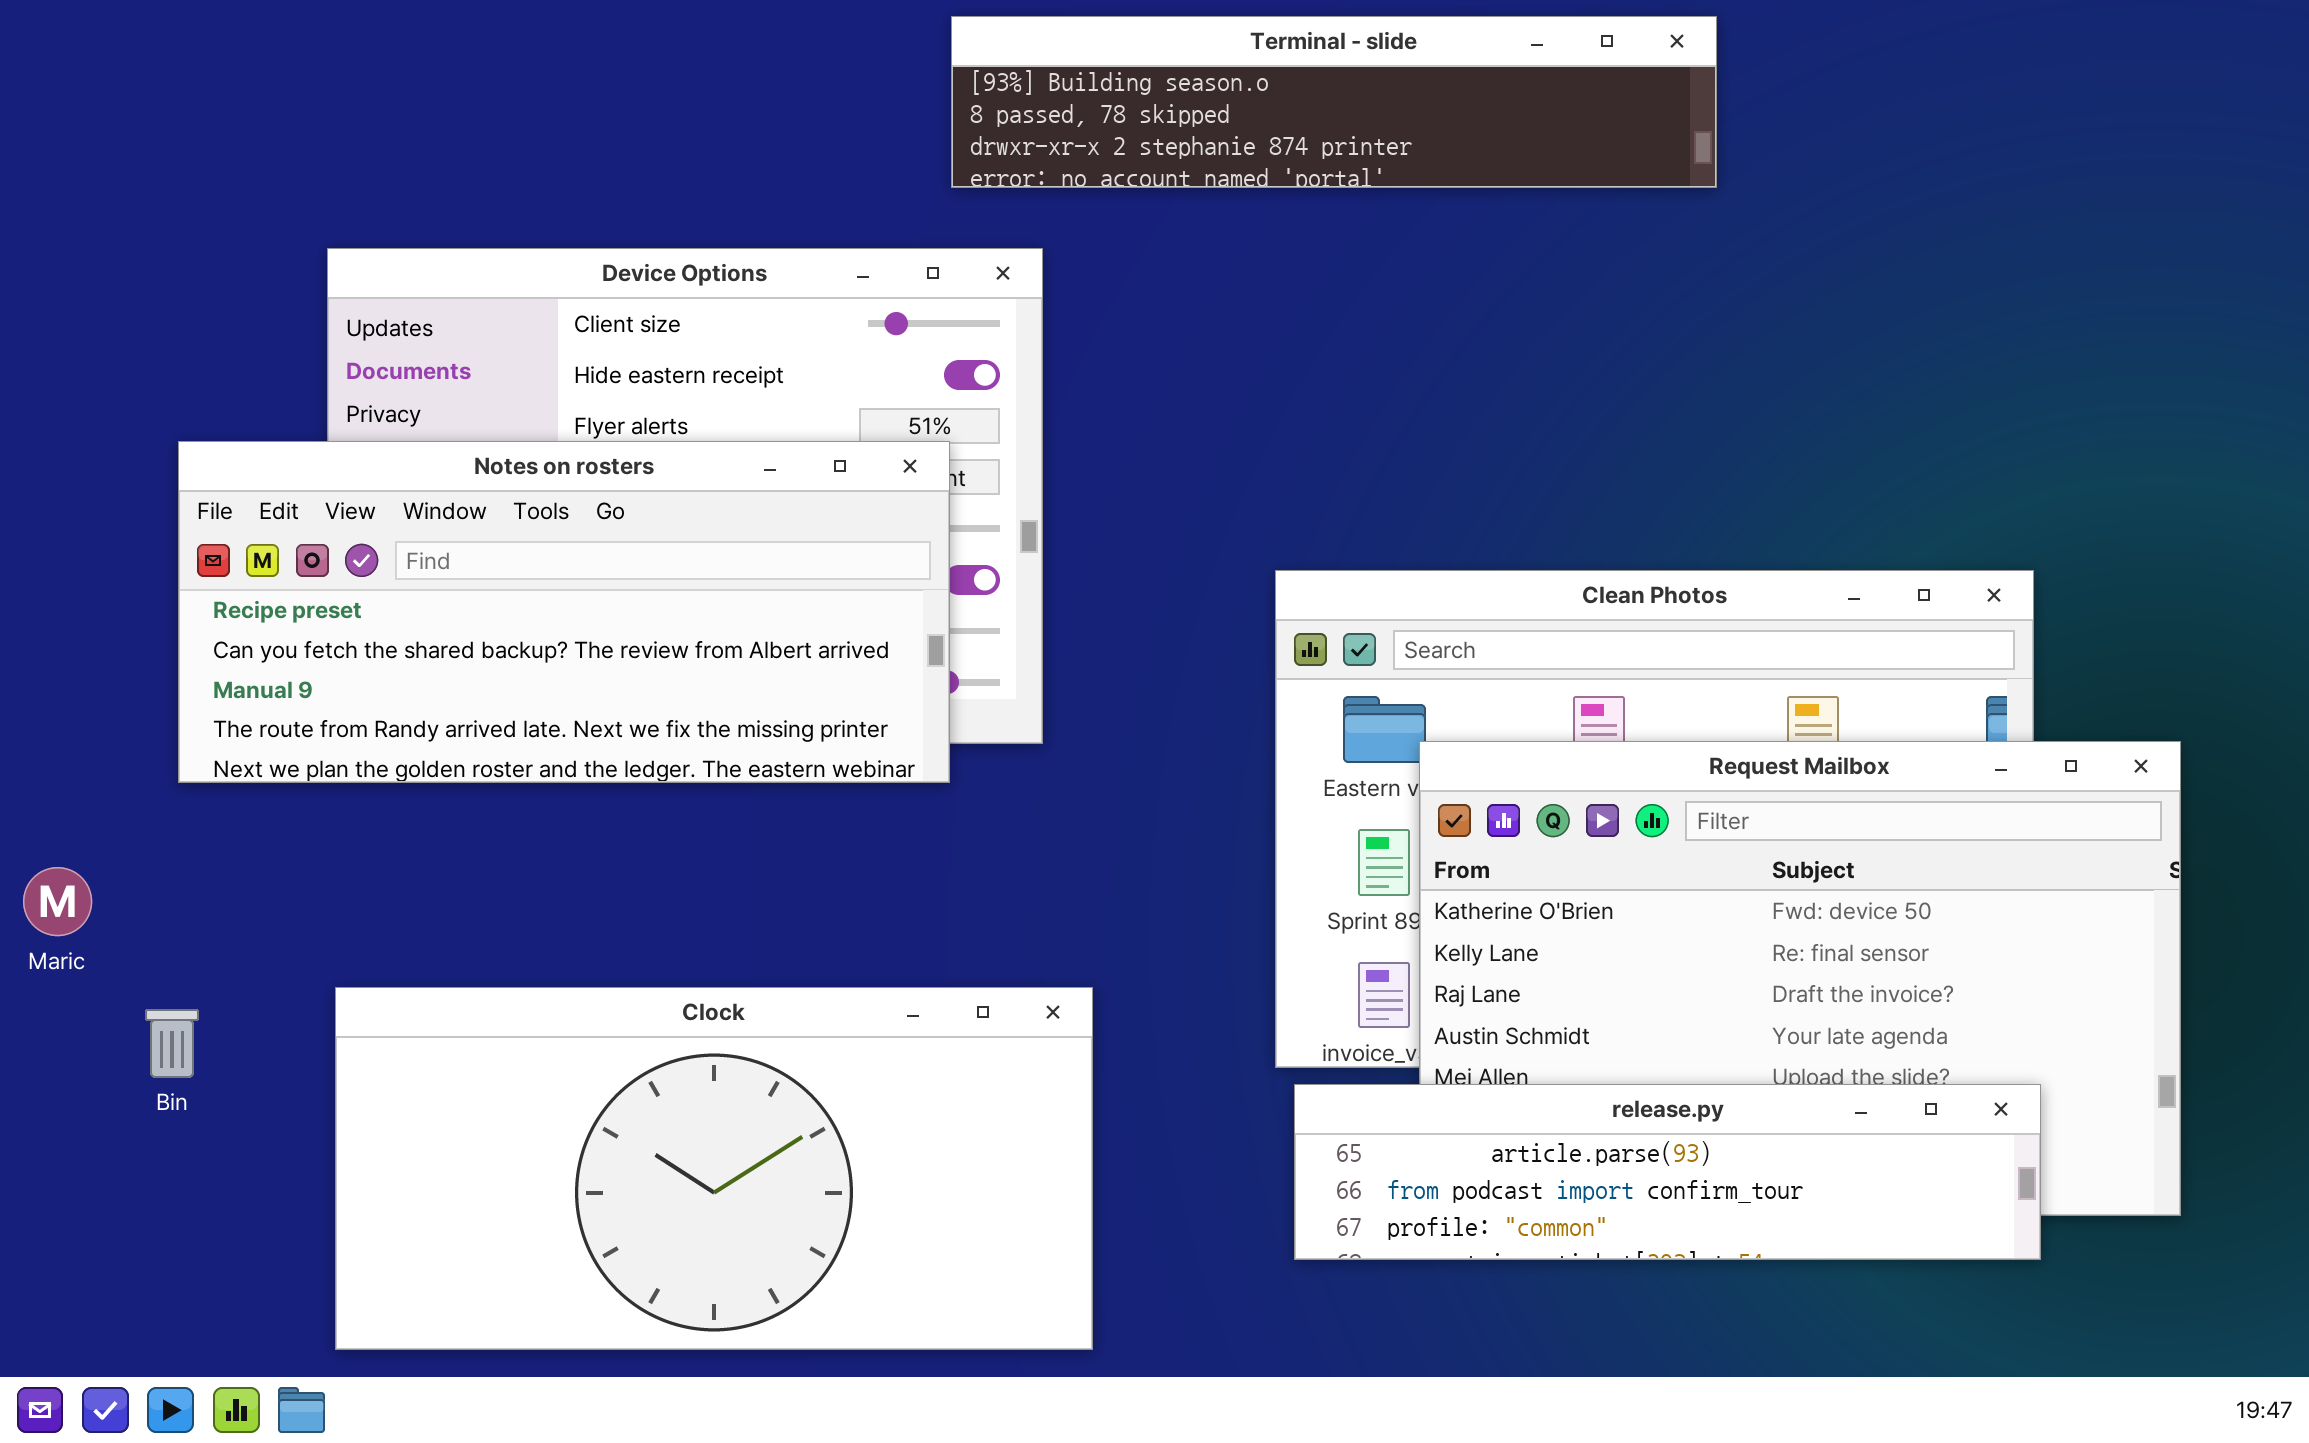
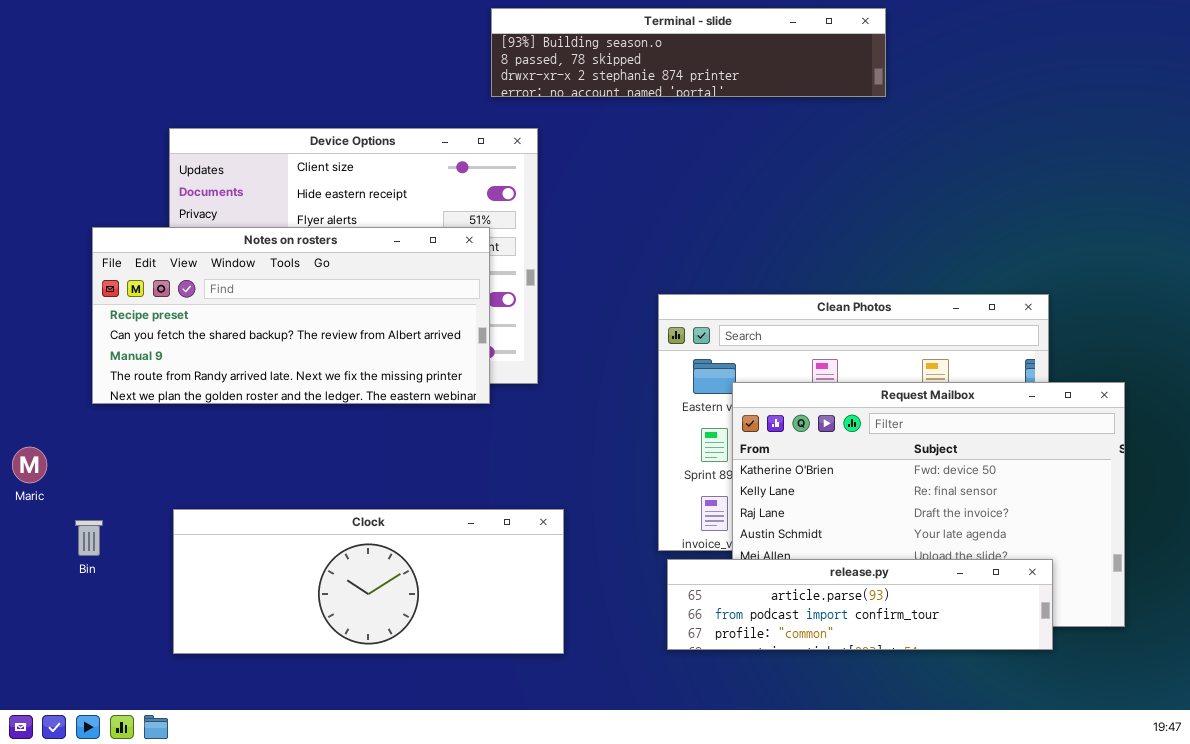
Clock: [335,987,1093,1350] -> [173,509,564,654], resized

